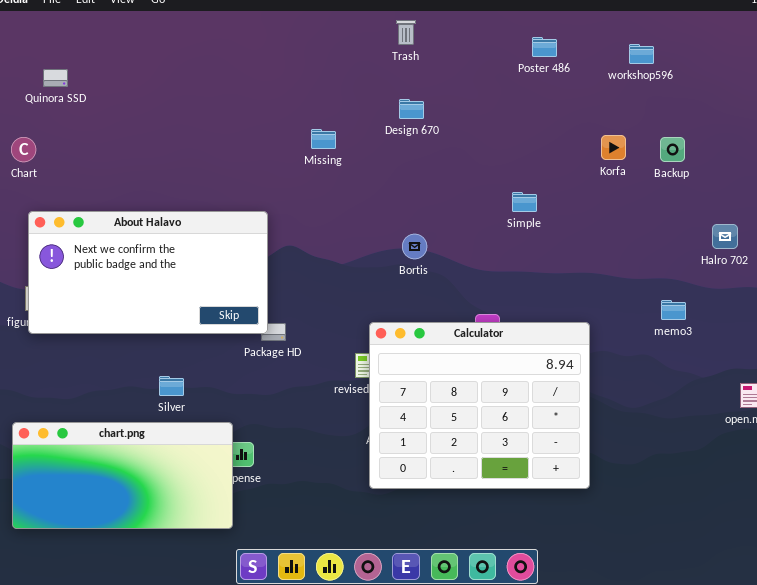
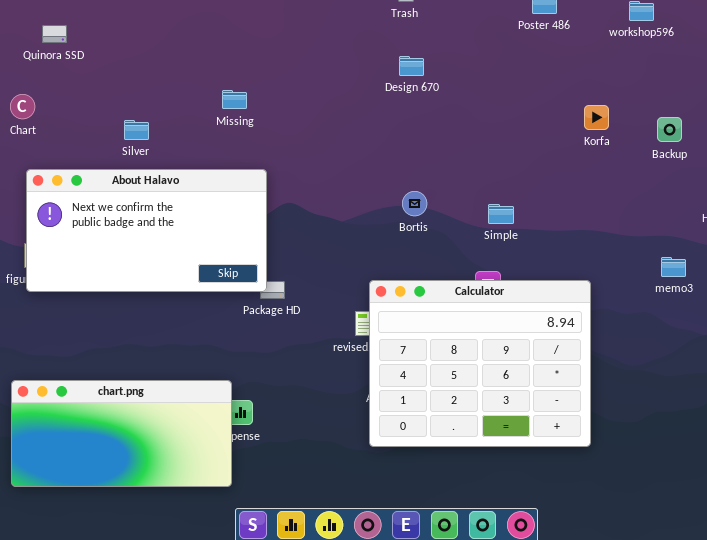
Missing: [311,129,336,149] -> [222,90,247,109], moved
Korfa: [601,135,626,160] -> [584,105,609,130], moved
Backup: [660,137,685,162] -> [657,117,682,142], moved
Simple: [512,192,537,212] -> [488,204,514,224], moved
Silver: [159,376,184,396] -> [124,120,149,140], moved

